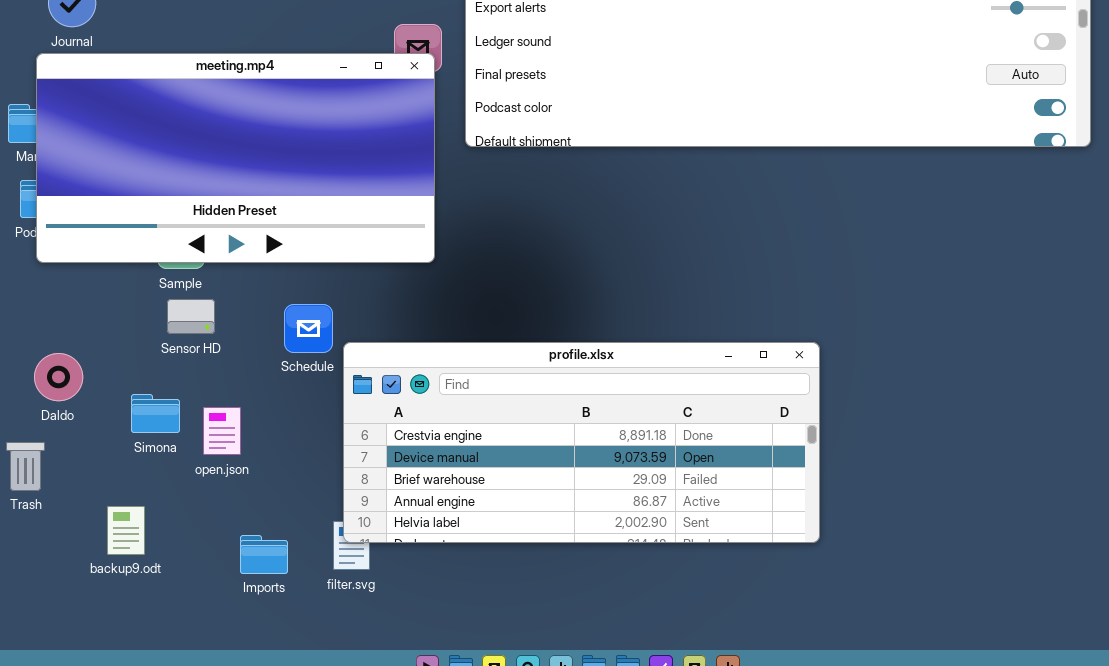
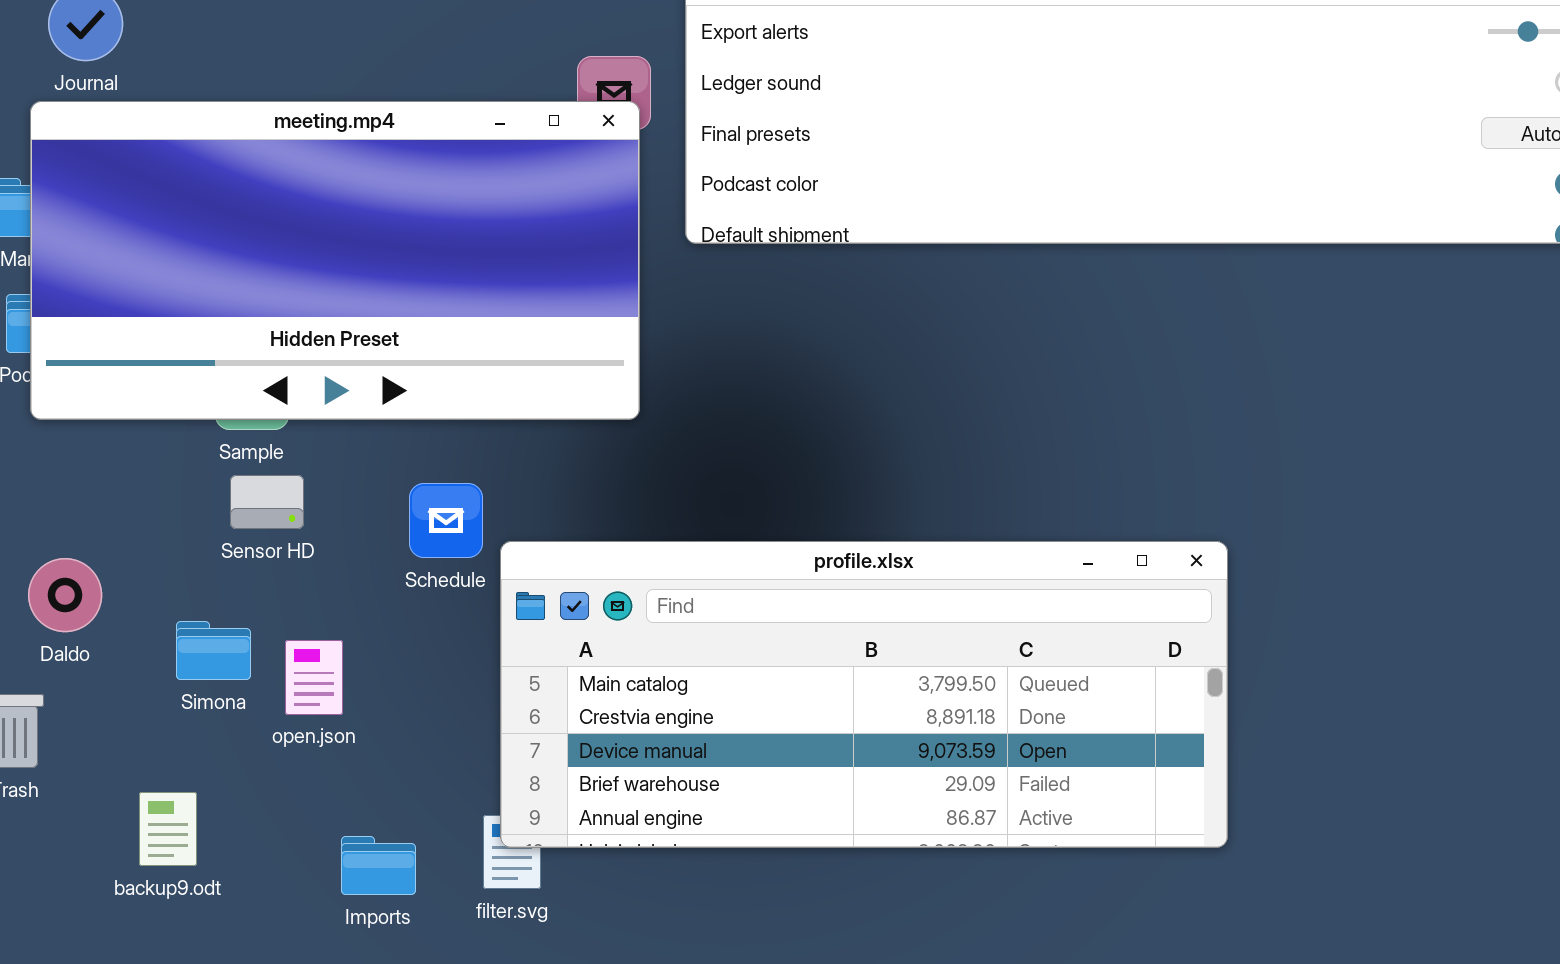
profile.xlsx: [343,342,820,543] -> [500,541,1228,848], scrolled up 1 row

